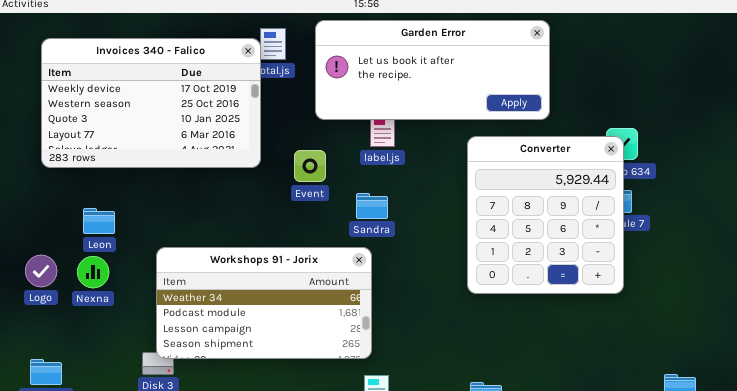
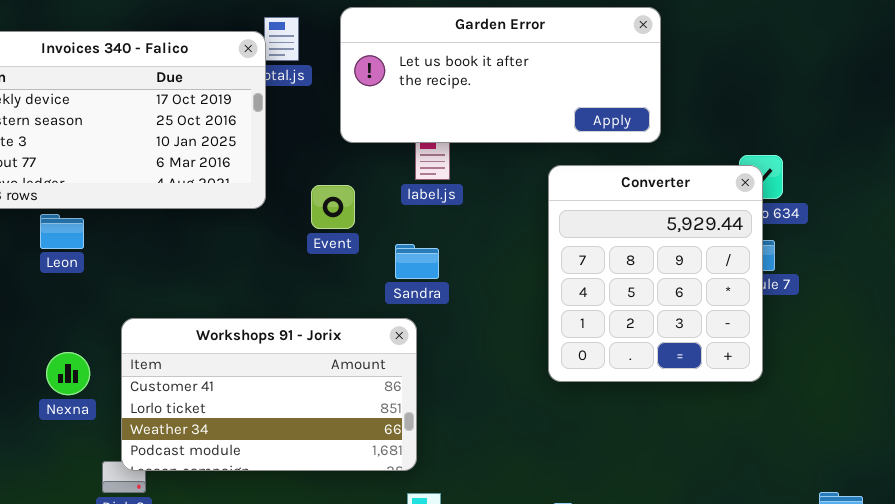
Leon: [83,208,115,234] -> [40,214,84,249], moved
Workshops 91 - Jorix: [156,247,372,359] -> [121,318,417,471], scrolled up 2 rows
Nexna: [77,256,109,288] -> [46,352,90,395], moved

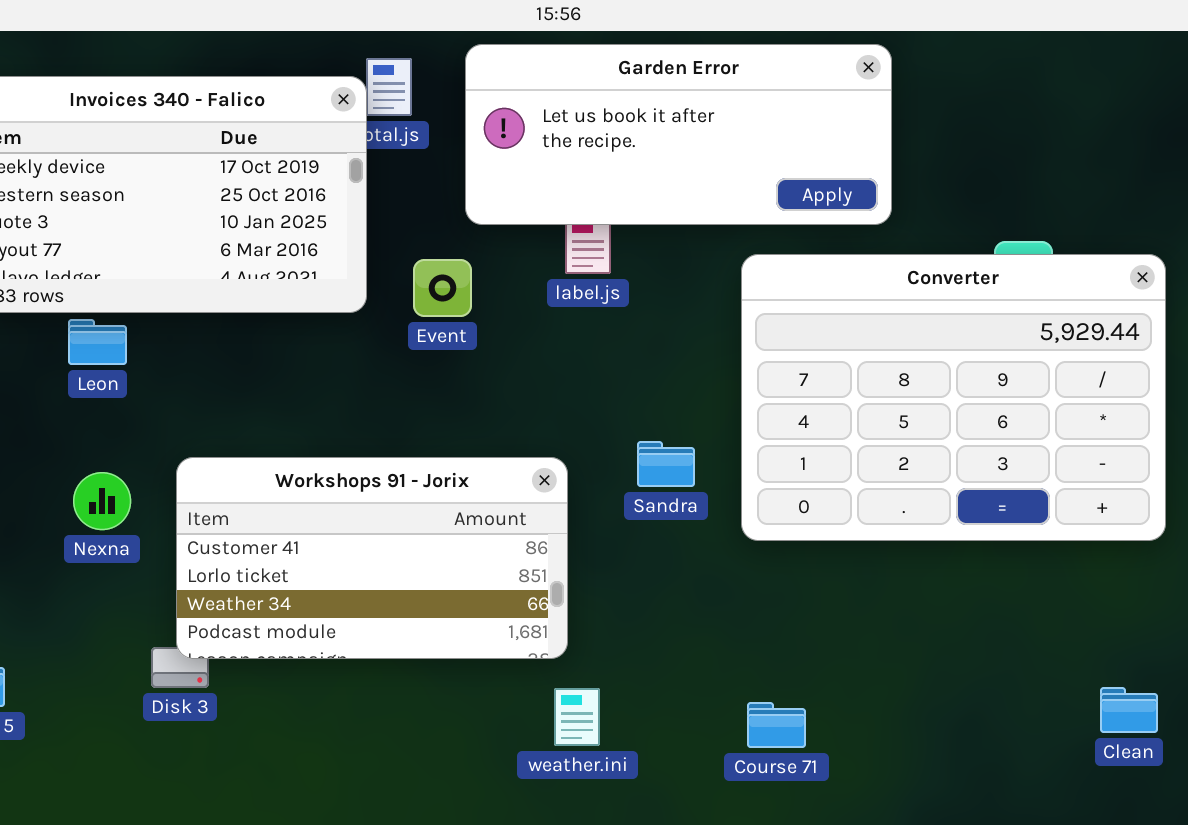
Converter: [548,165,763,382] -> [741,254,1166,541], resized
Event: [311,185,355,229] -> [413,259,472,317], moved
Sandra: [395,244,439,279] -> [637,441,695,487], moved
Nexna: [46,352,90,395] -> [73,472,131,530], moved

